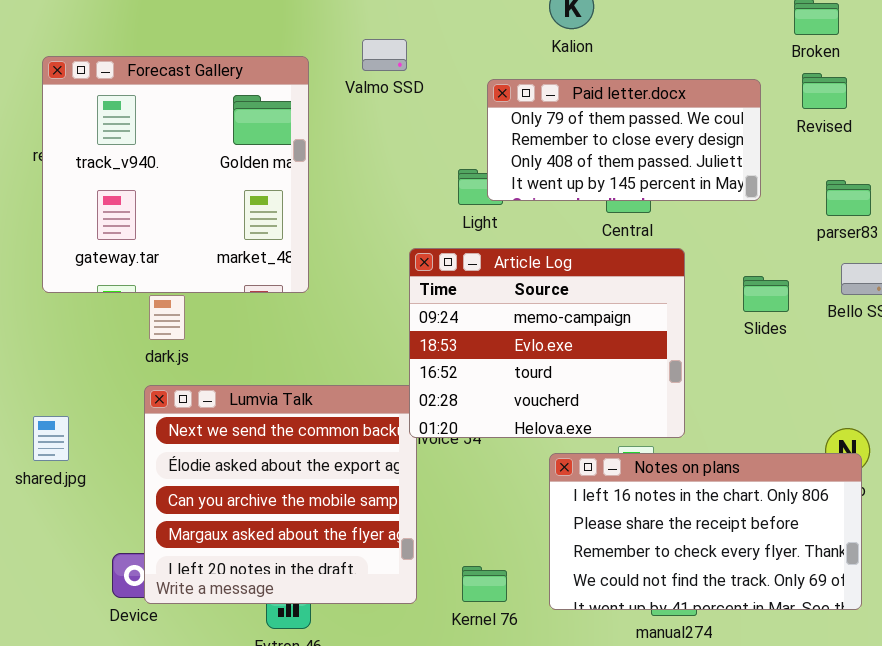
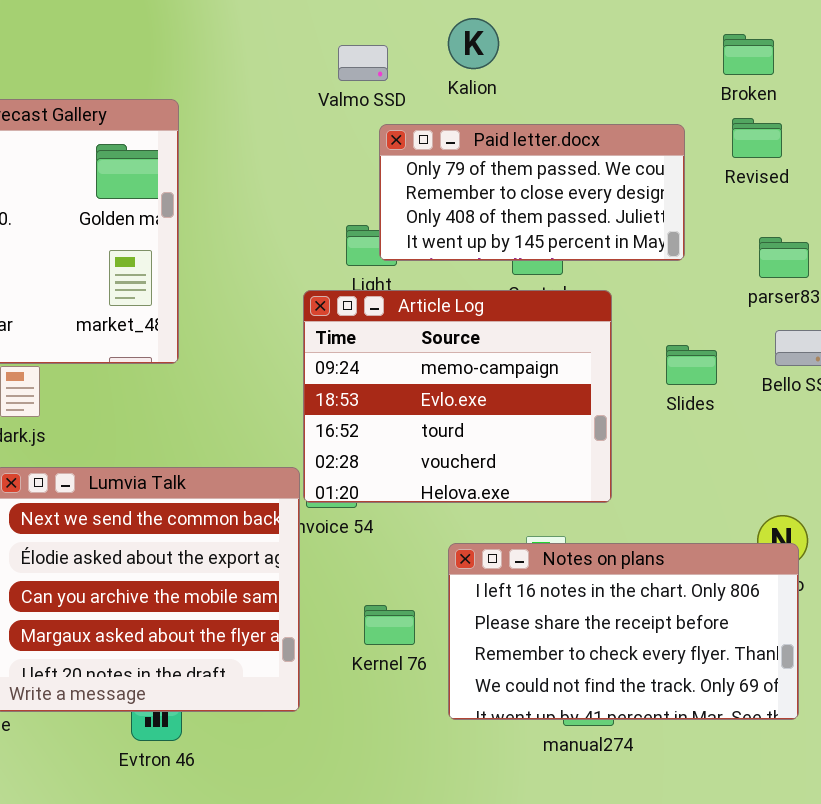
Valmo SSD: [362,39,407,71] -> [338,45,388,81], moved
Article Log: [409,248,685,438] -> [303,290,612,503], moved
Kernel 76: [462,566,507,602] -> [364,605,415,645], moved

